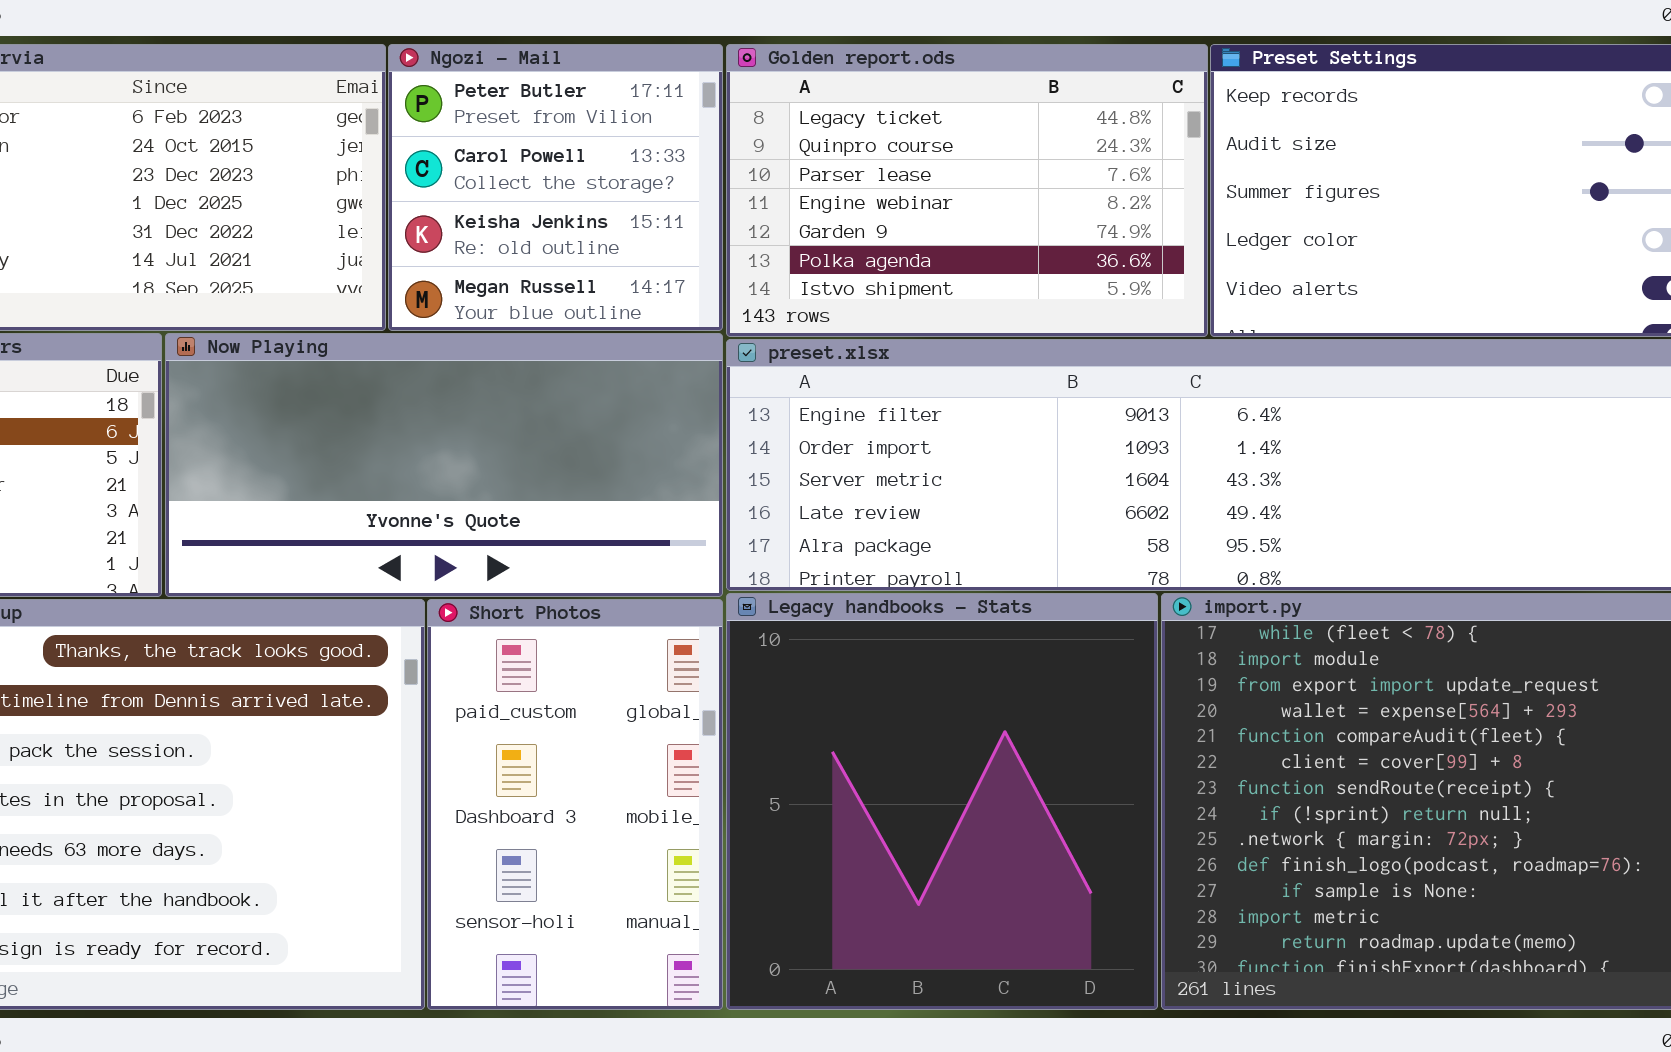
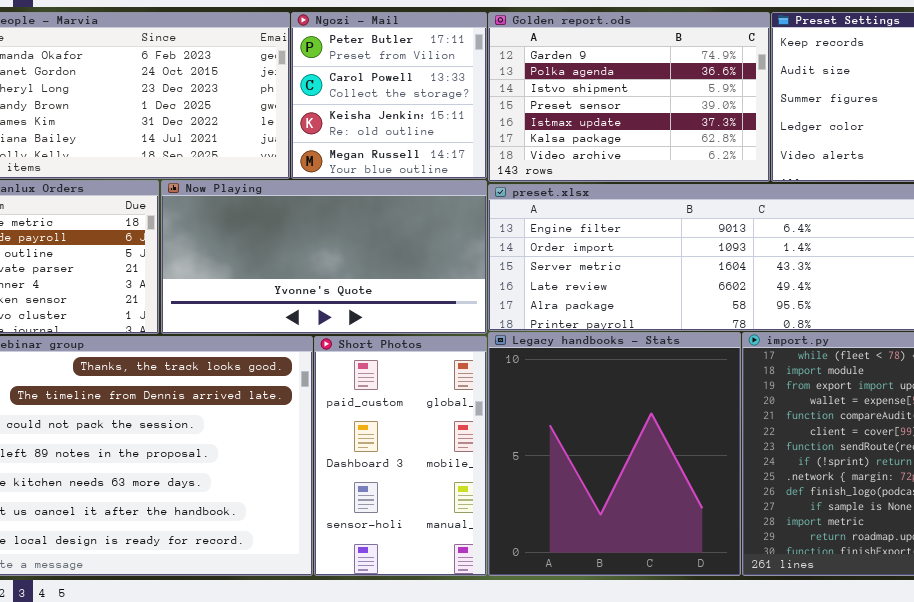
Golden report.ods: [726,44,1208,337] -> [488,12,770,182], scrolled down 4 rows

